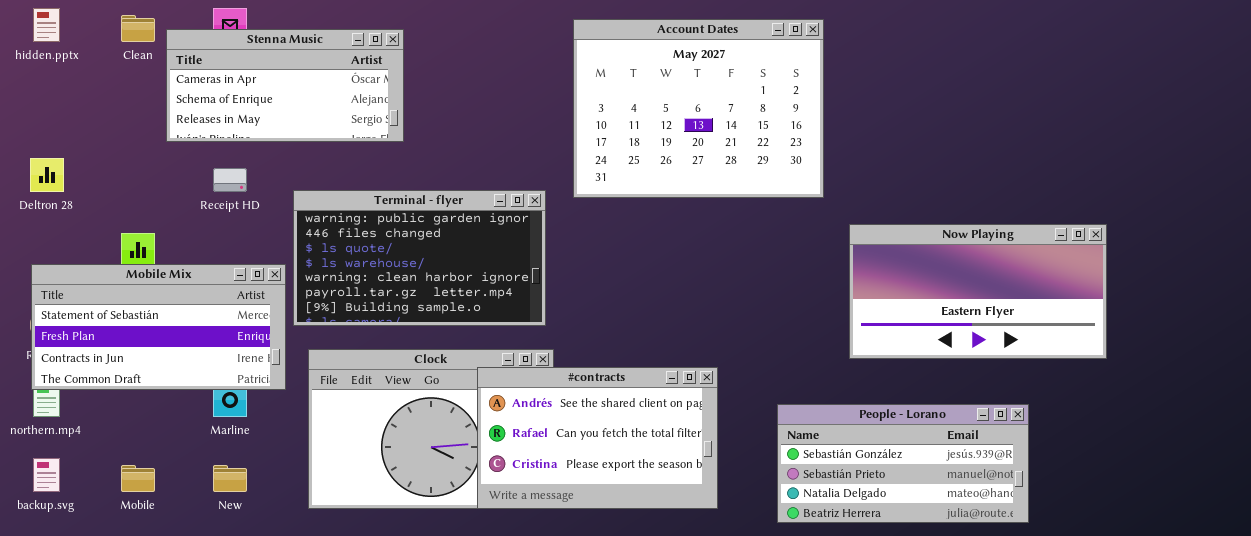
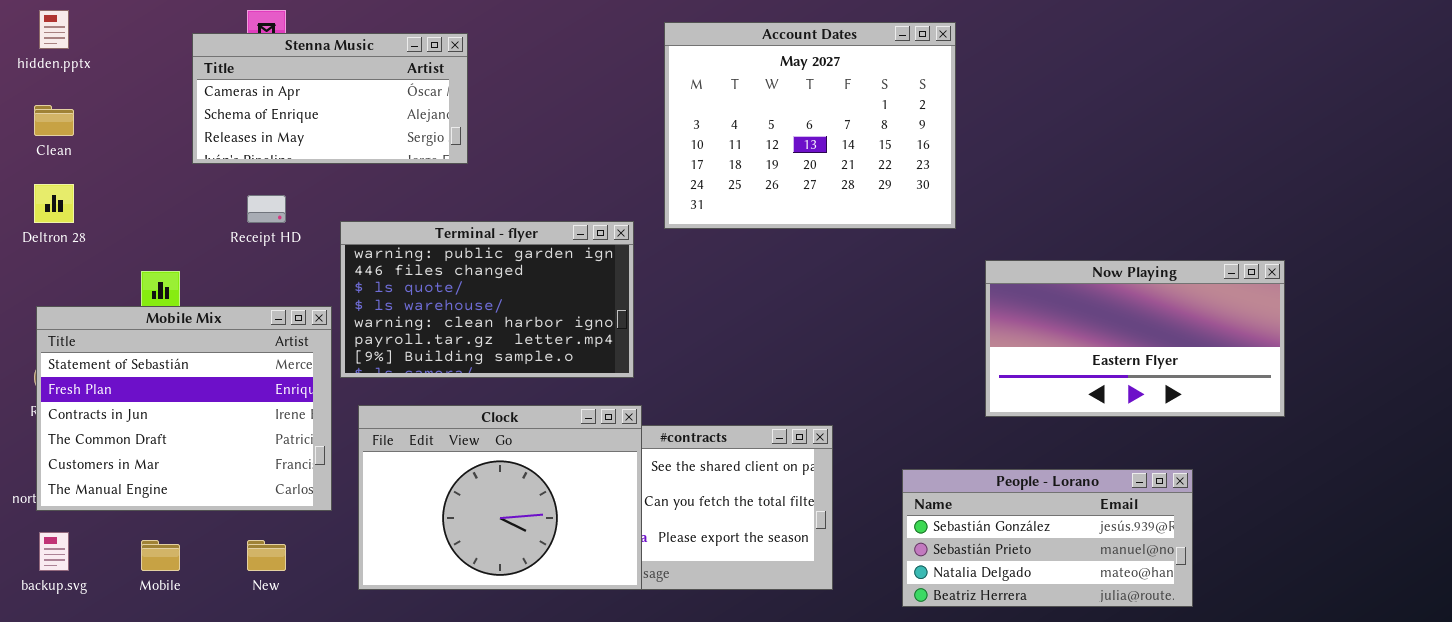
Clean: [121,15,155,42] -> [34,105,74,136], moved
Mobile Mix: [31,264,286,390] -> [36,306,332,511], resized
Clock: [308,349,554,509] -> [358,405,642,590], raised

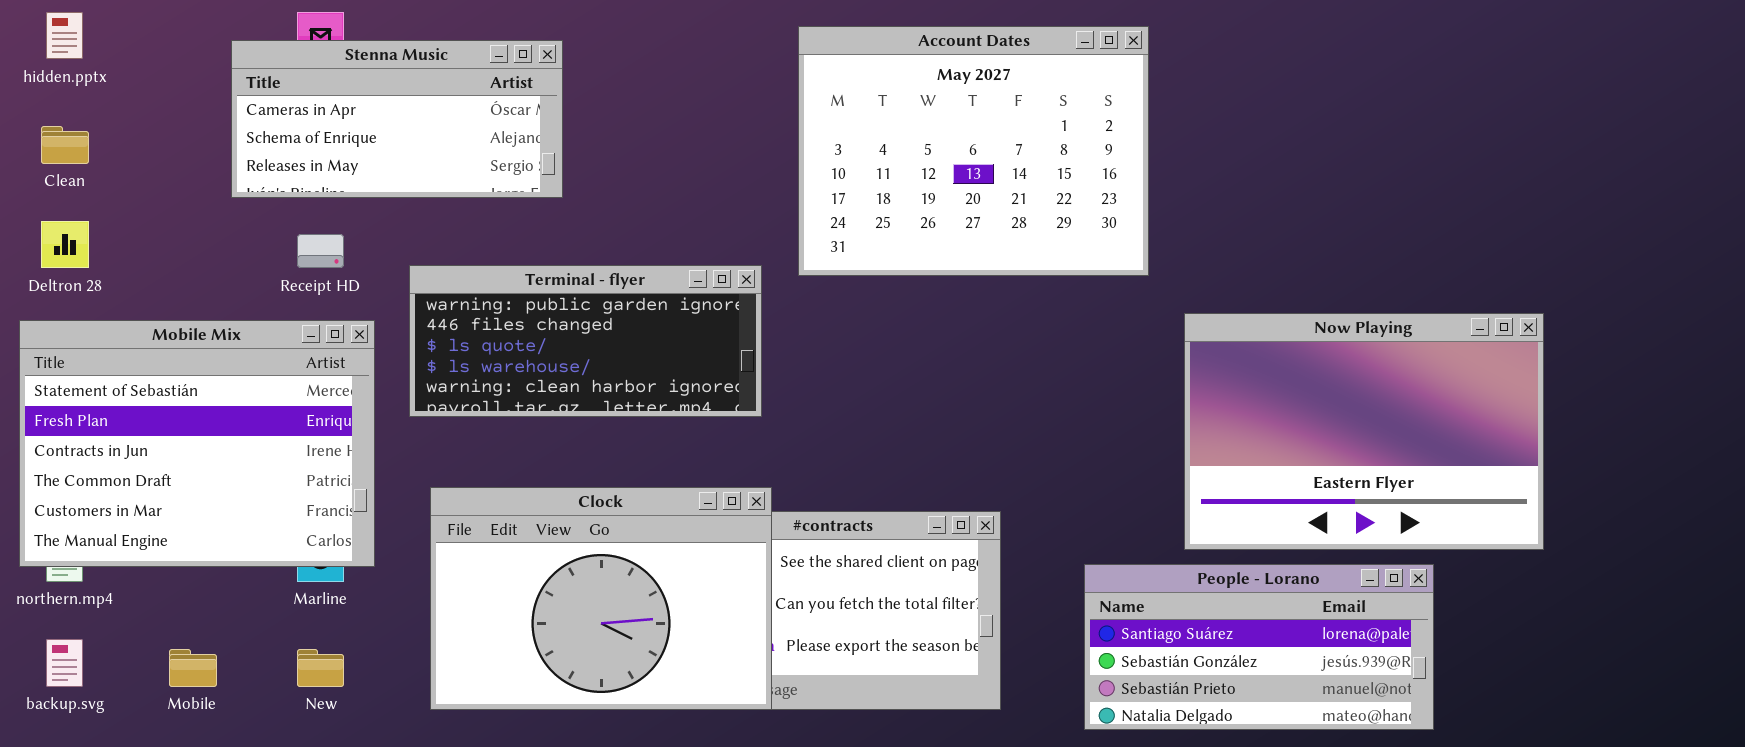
Terminal - flyer: [340,221,634,378] -> [409,265,762,417], resized
Now Playing: [985,260,1285,417] -> [1184,313,1544,550], resized
Mobile Mix: [36,306,332,511] -> [19,320,375,567], moved
People - Lorano: [902,469,1193,607] -> [1084,564,1434,730], scrolled up 1 row

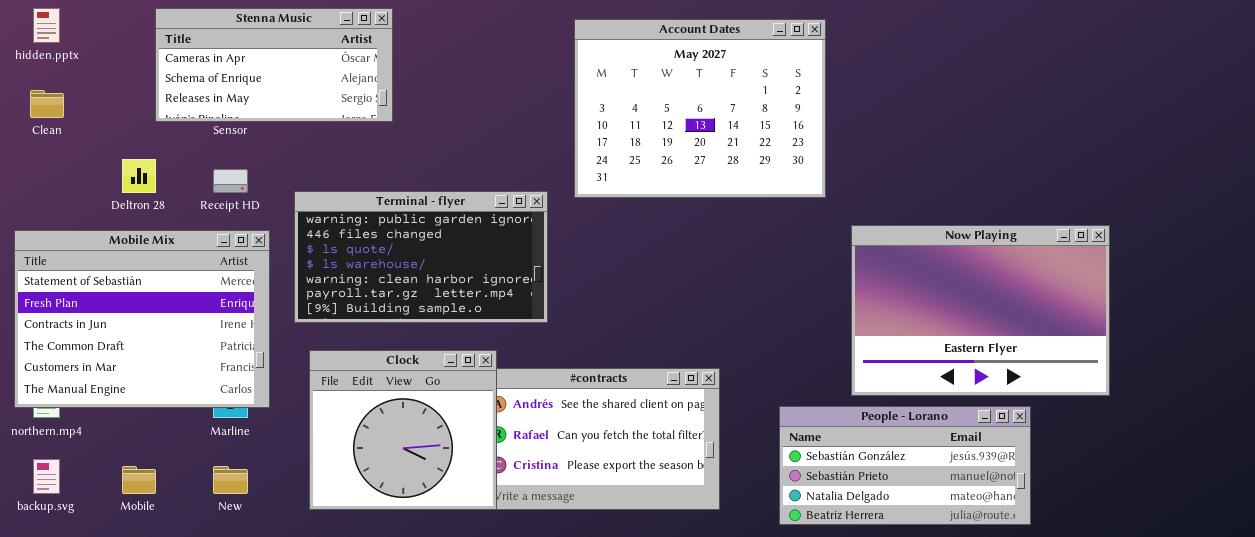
Stenna Music: [231,40,563,198] -> [155,8,393,122], moved
Deltron 28: [41,221,89,268] -> [122,159,156,193], moved
Terminal - flyer: [409,265,762,417] -> [294,191,548,323], resized
Clock: [430,487,772,710] -> [309,350,497,510], resized
People - Lorano: [1084,564,1434,730] -> [779,406,1031,525], scrolled down 1 row

